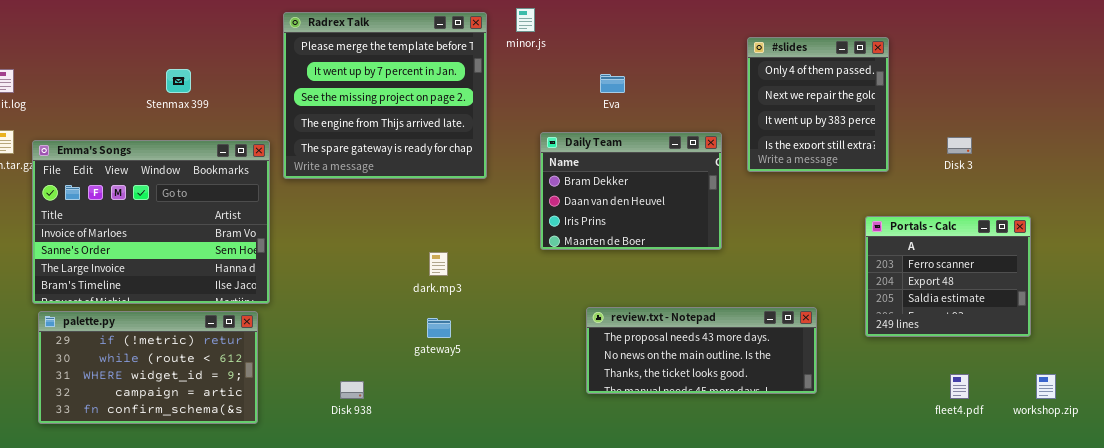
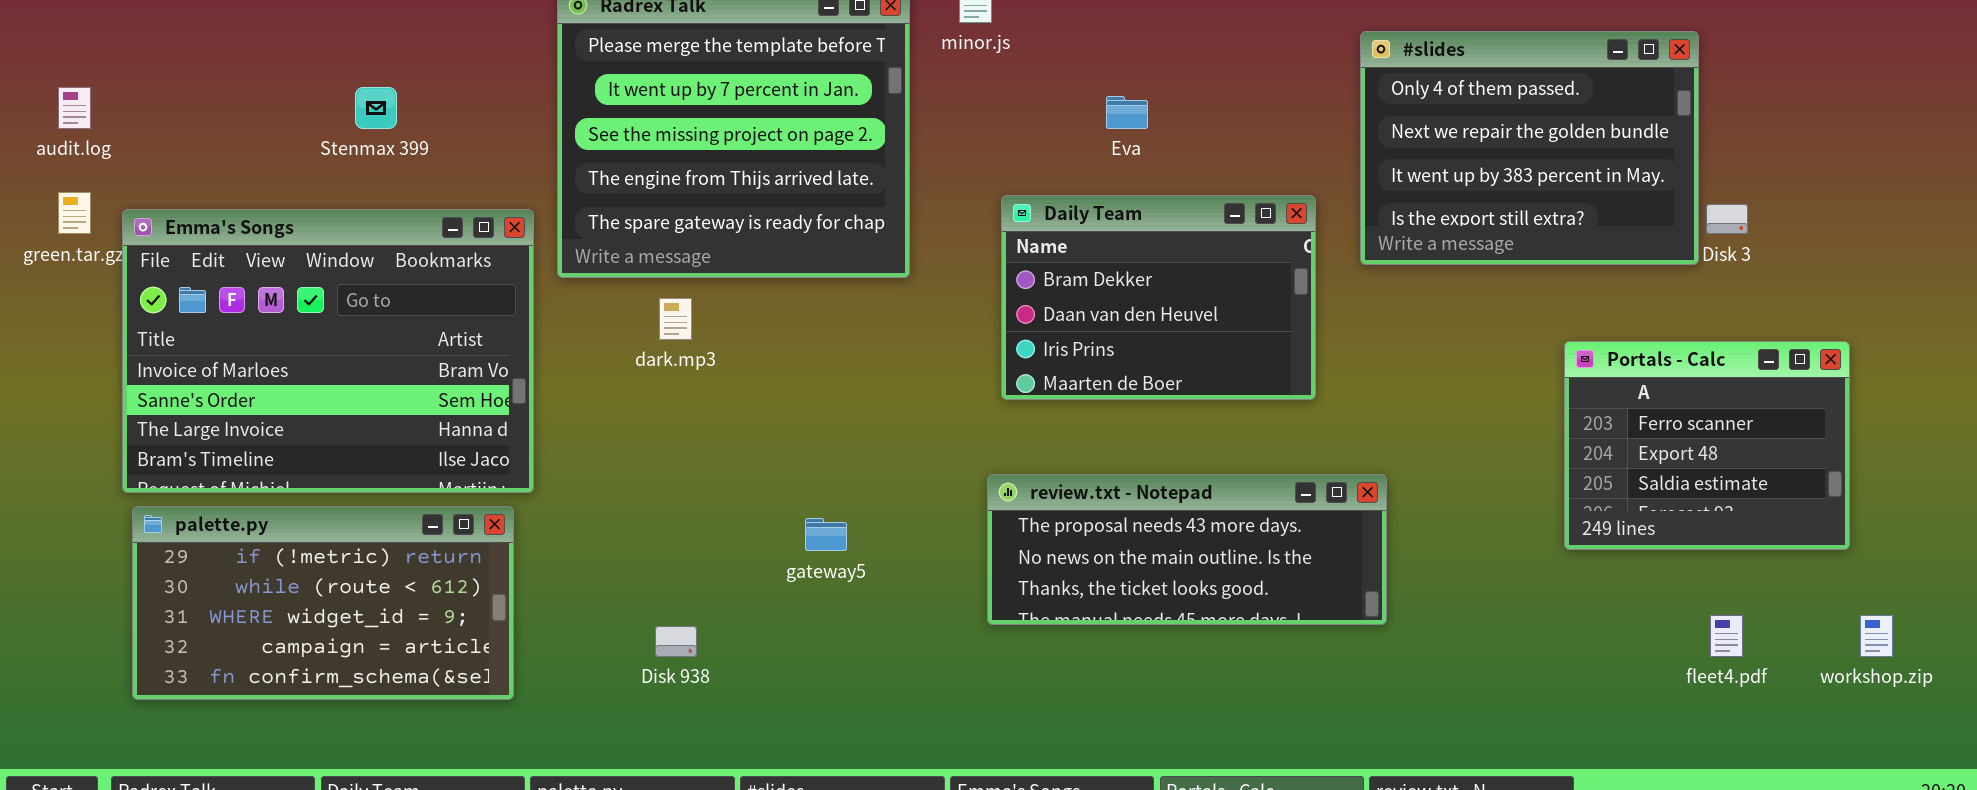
#slides: [747,37,889,172] -> [1360,31,1699,265], resized
dark.mp3: [429,252,448,276] -> [659,298,692,340], moved
review.txt - Notepad: [586,307,817,394] -> [987,474,1387,625], moved

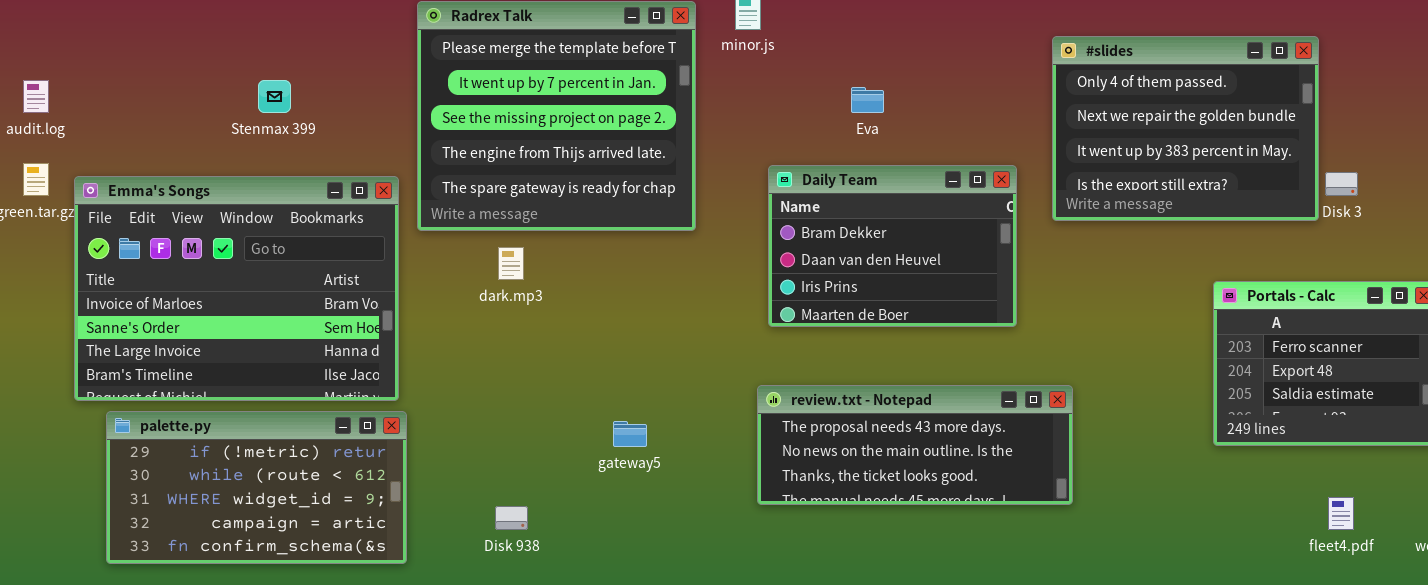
palette.py: [132,506,514,700] -> [106,411,407,564], moved

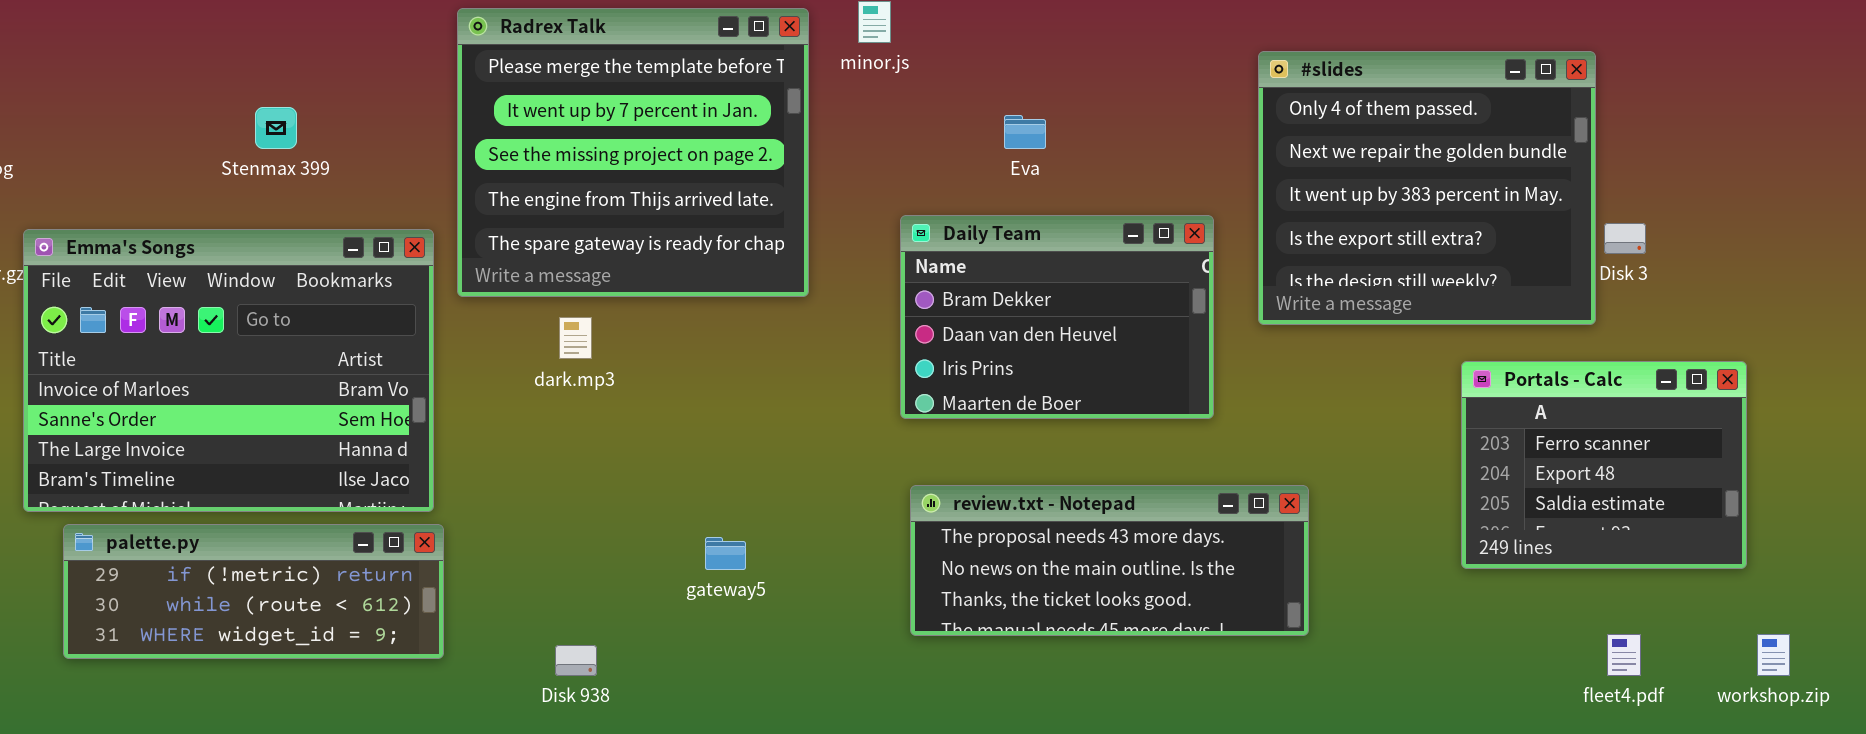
#slides: [1052,36,1319,221] -> [1258,51,1596,325], resized
review.txt - Notepad: [757,385,1073,505] -> [910,485,1309,636], moved
palette.py: [106,411,407,564] -> [63,524,444,659], resized

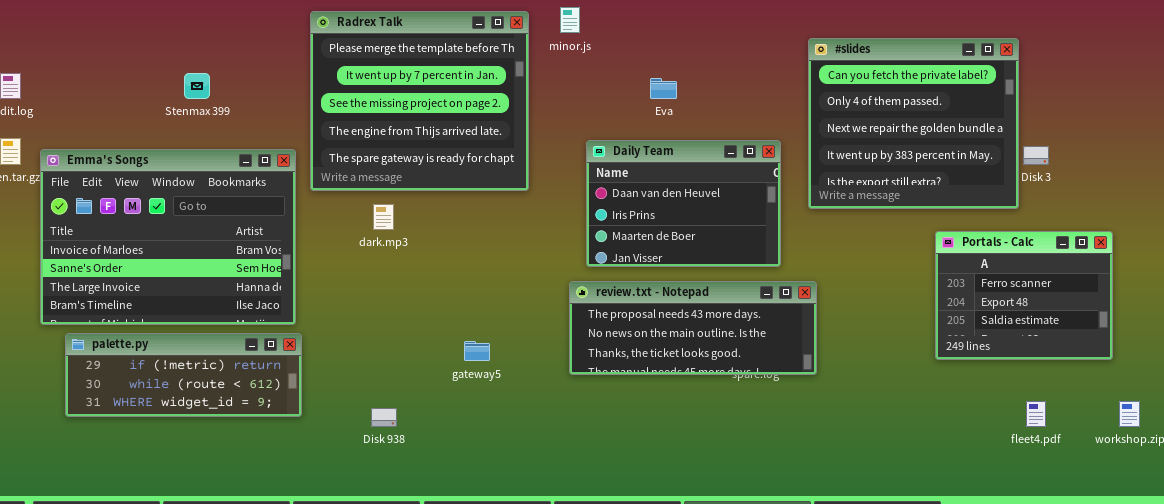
#slides: [1258,51,1596,325] -> [808,38,1019,209], scrolled up 1 row
Daily Team: [900,215,1214,419] -> [586,140,781,267], scrolled down 1 row
review.txt - Notepad: [910,485,1309,636] -> [569,281,817,375], moved

